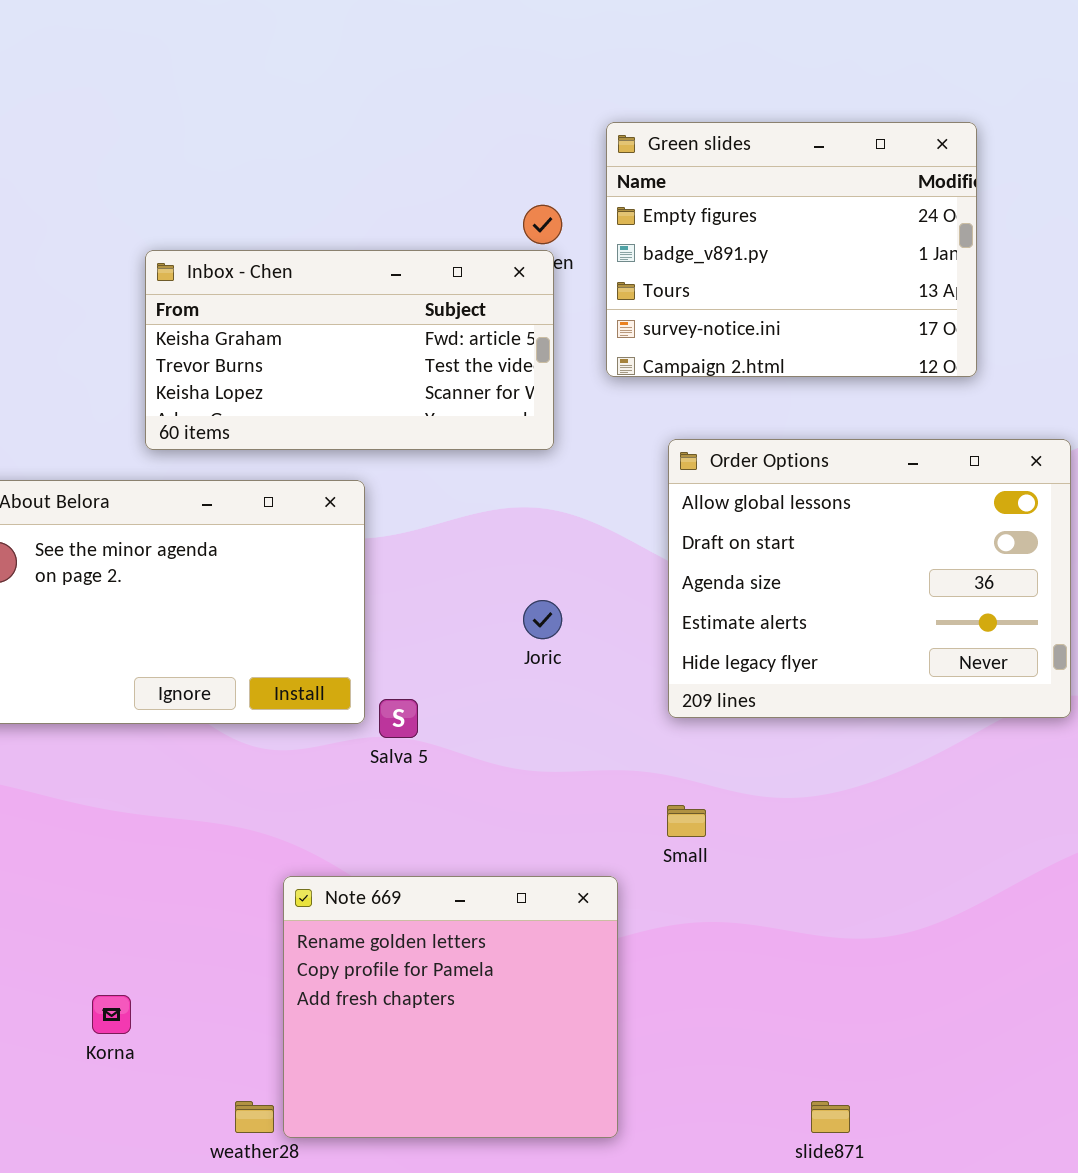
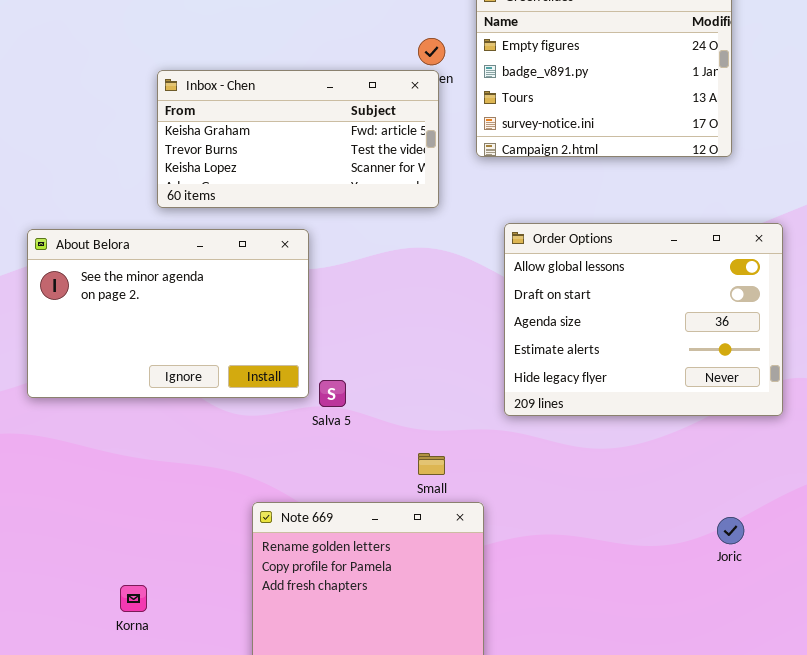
Order Options: [668,439,1071,718] -> [504,223,783,416], moved
Joric: [523,600,562,639] -> [717,517,744,544], moved
Small: [667,805,706,837] -> [418,453,445,475], moved

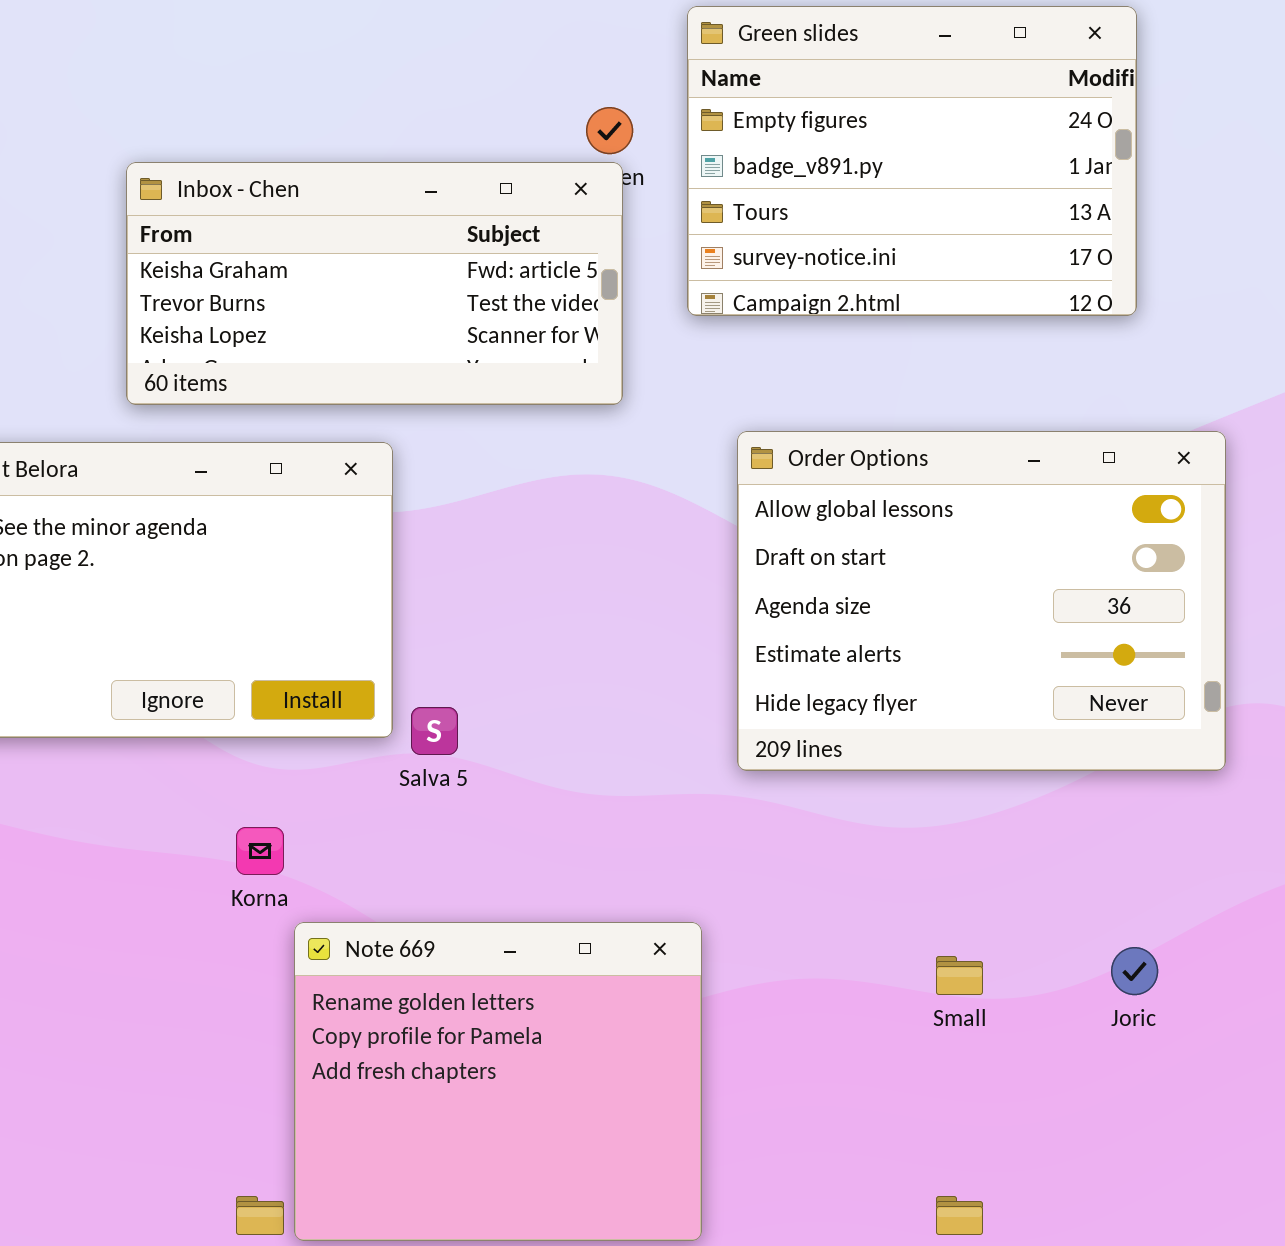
Small: [418,453,445,475] -> [936,956,983,995], moved
Korna: [120,585,147,612] -> [236,827,284,875], moved

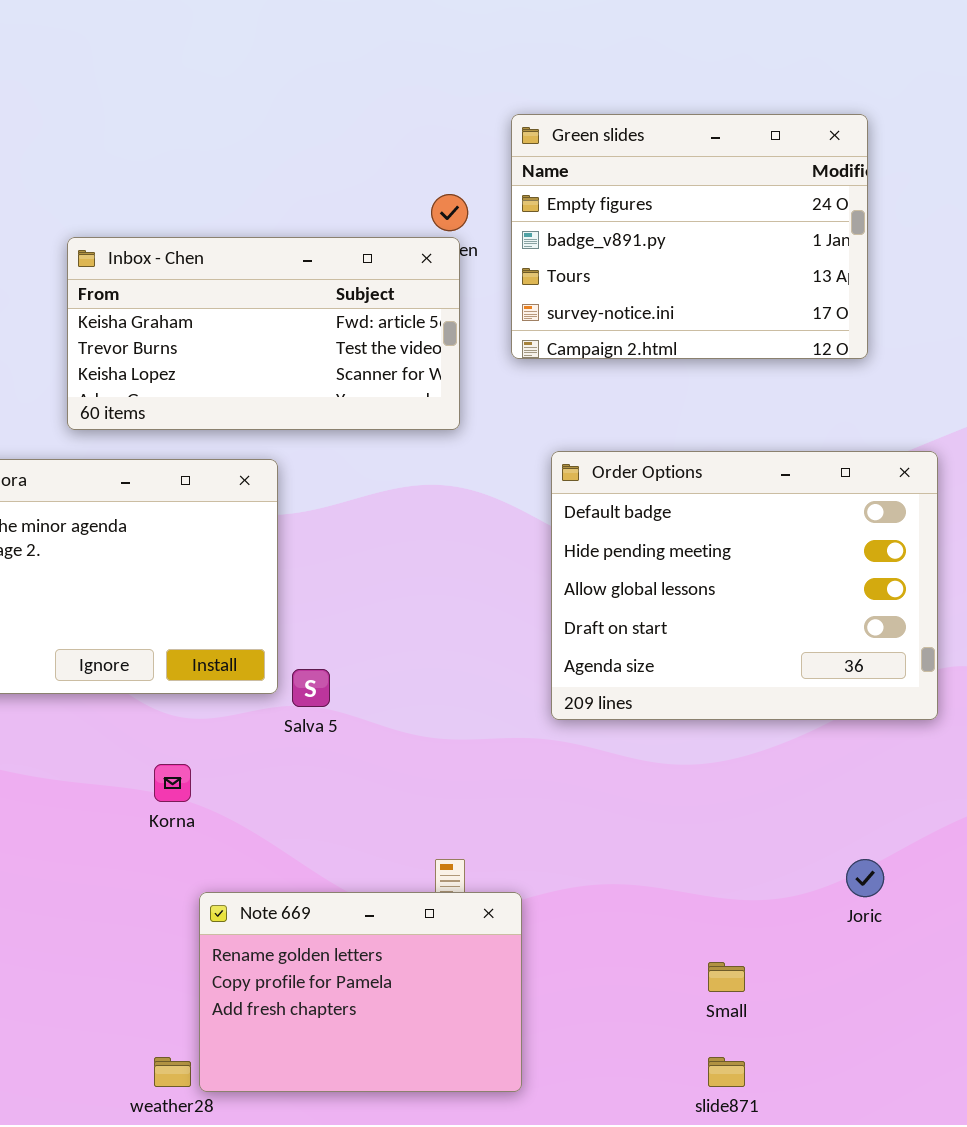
Order Options: [737,431,1226,771] -> [551,451,938,720], scrolled up 2 rows
Note 669: [294,922,702,1241] -> [199,892,522,1092], resized
Small: [936,956,983,995] -> [708,962,745,992], moved

